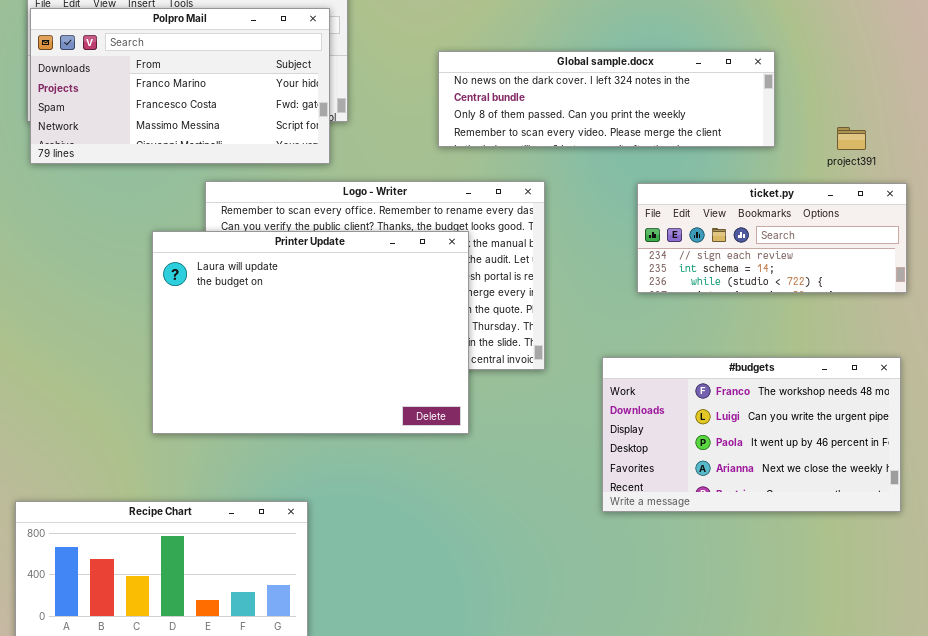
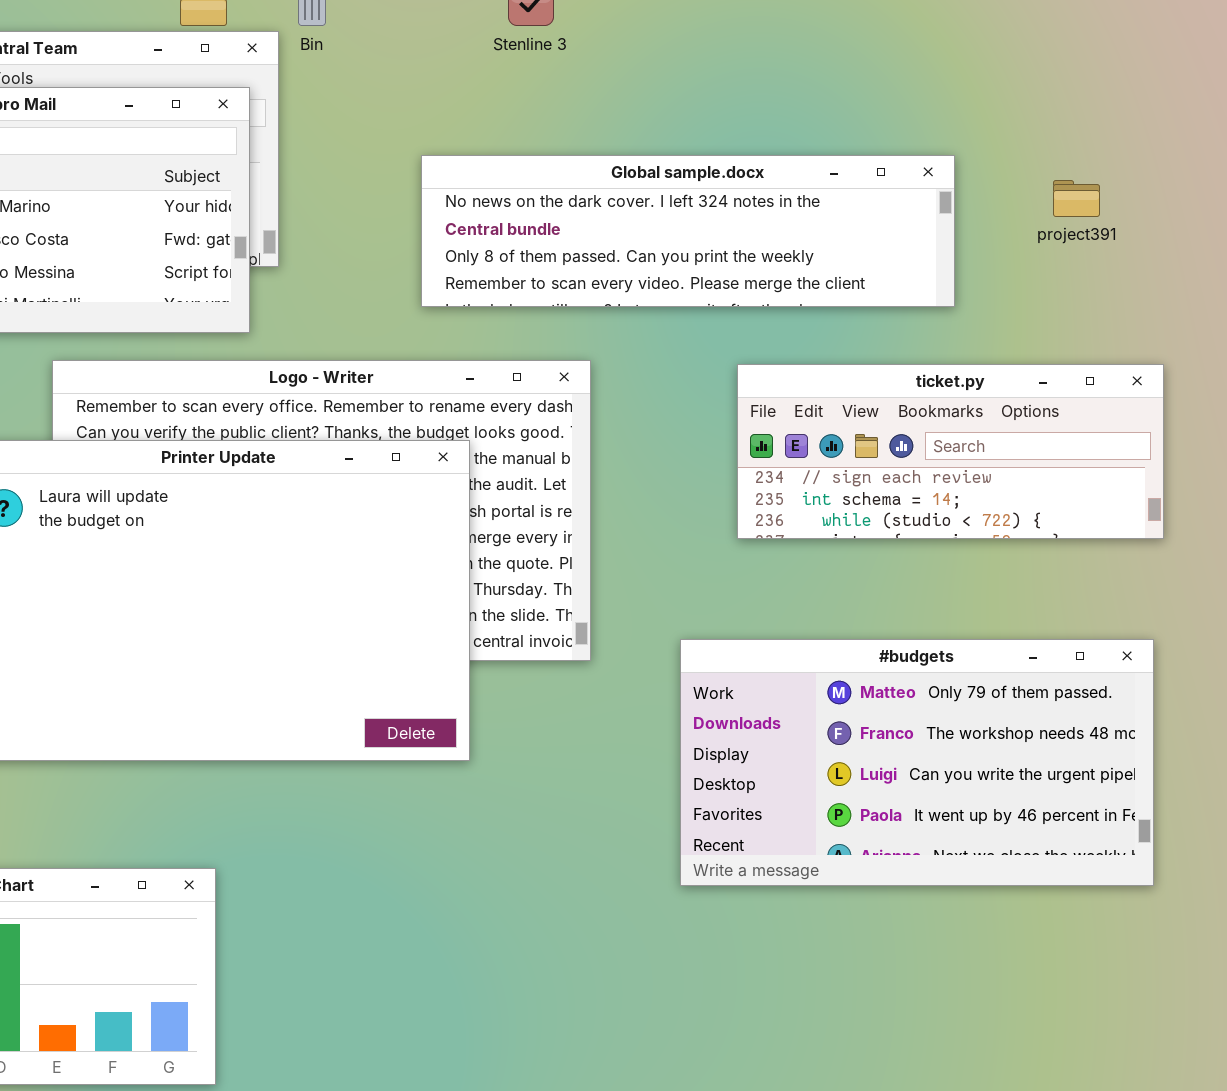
project391: [837,127,866,150] -> [1053,180,1100,217], moved
#budgets: [602,357,901,512] -> [680,639,1154,886], scrolled up 1 row

